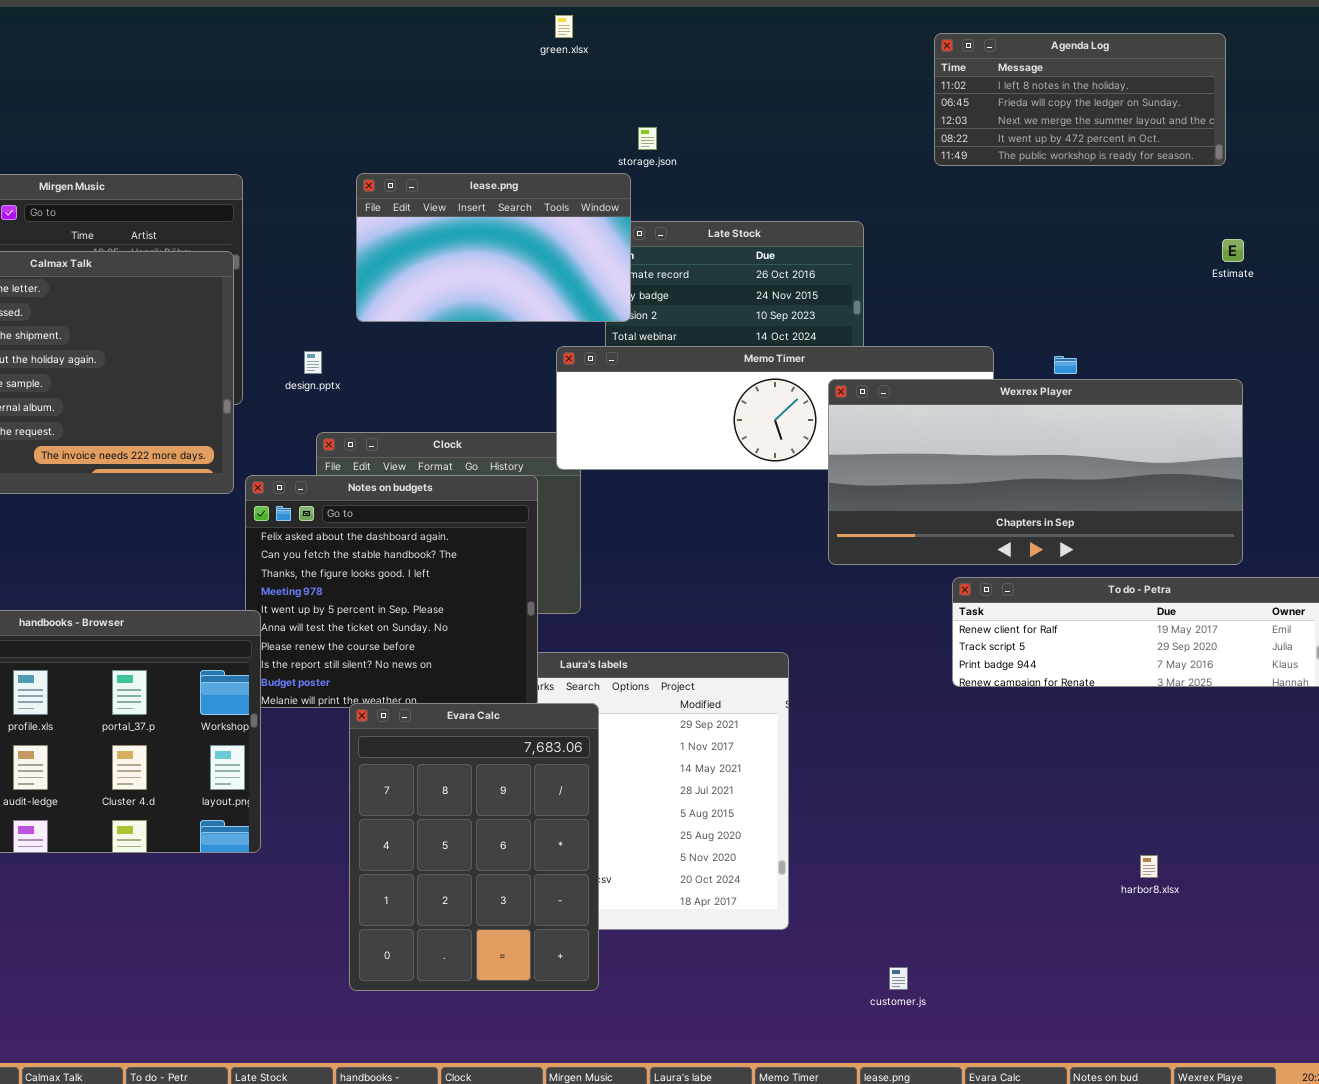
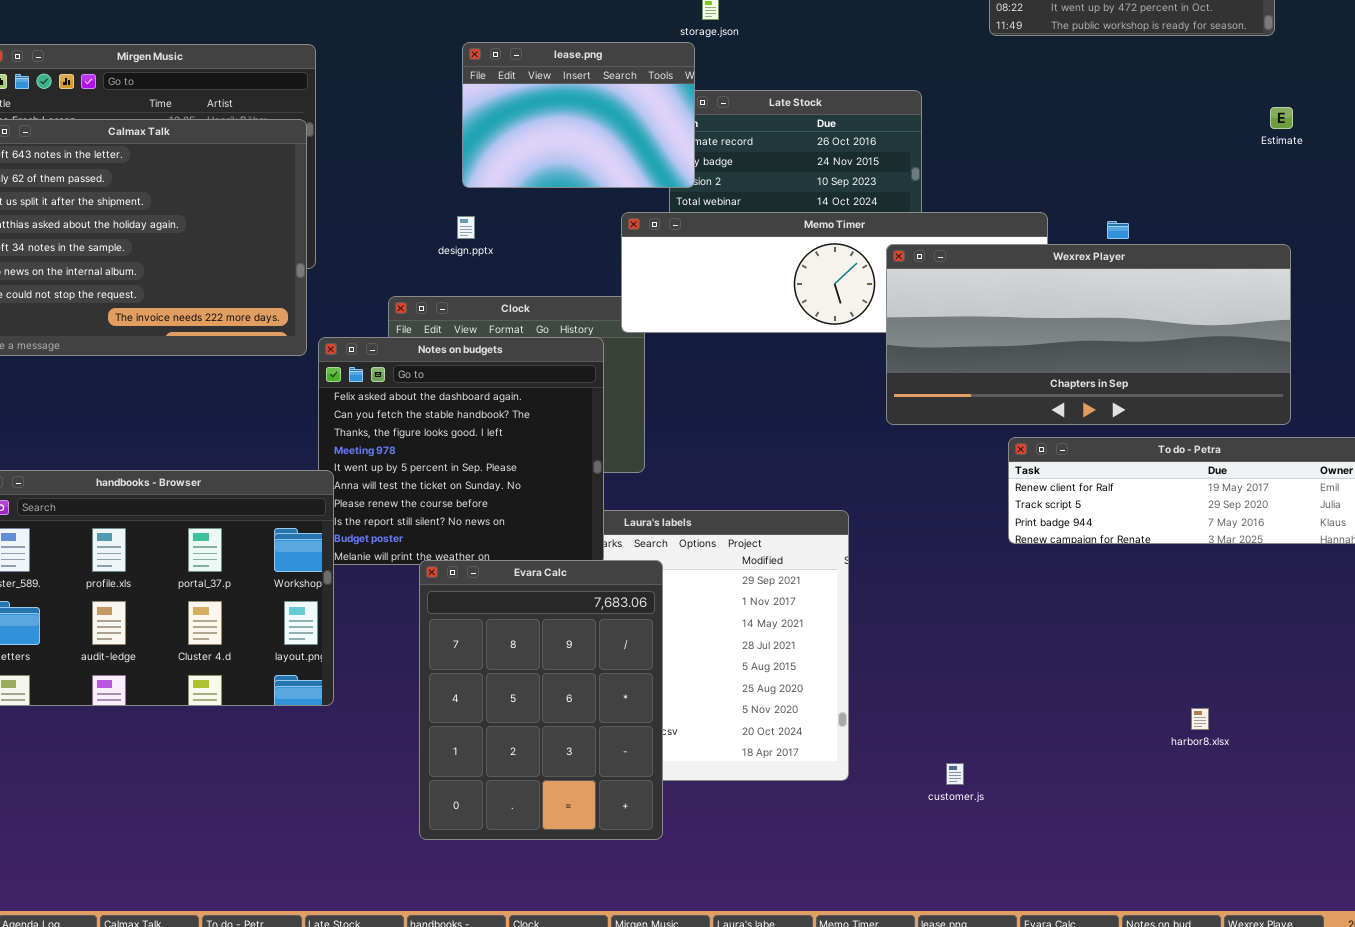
lease.png: [356,173,631,322] -> [462,42,695,188], resized
design.pptx: [304,351,322,374] -> [457,216,475,239], moved
customer.js: [889,967,908,990] -> [946,763,964,785], moved

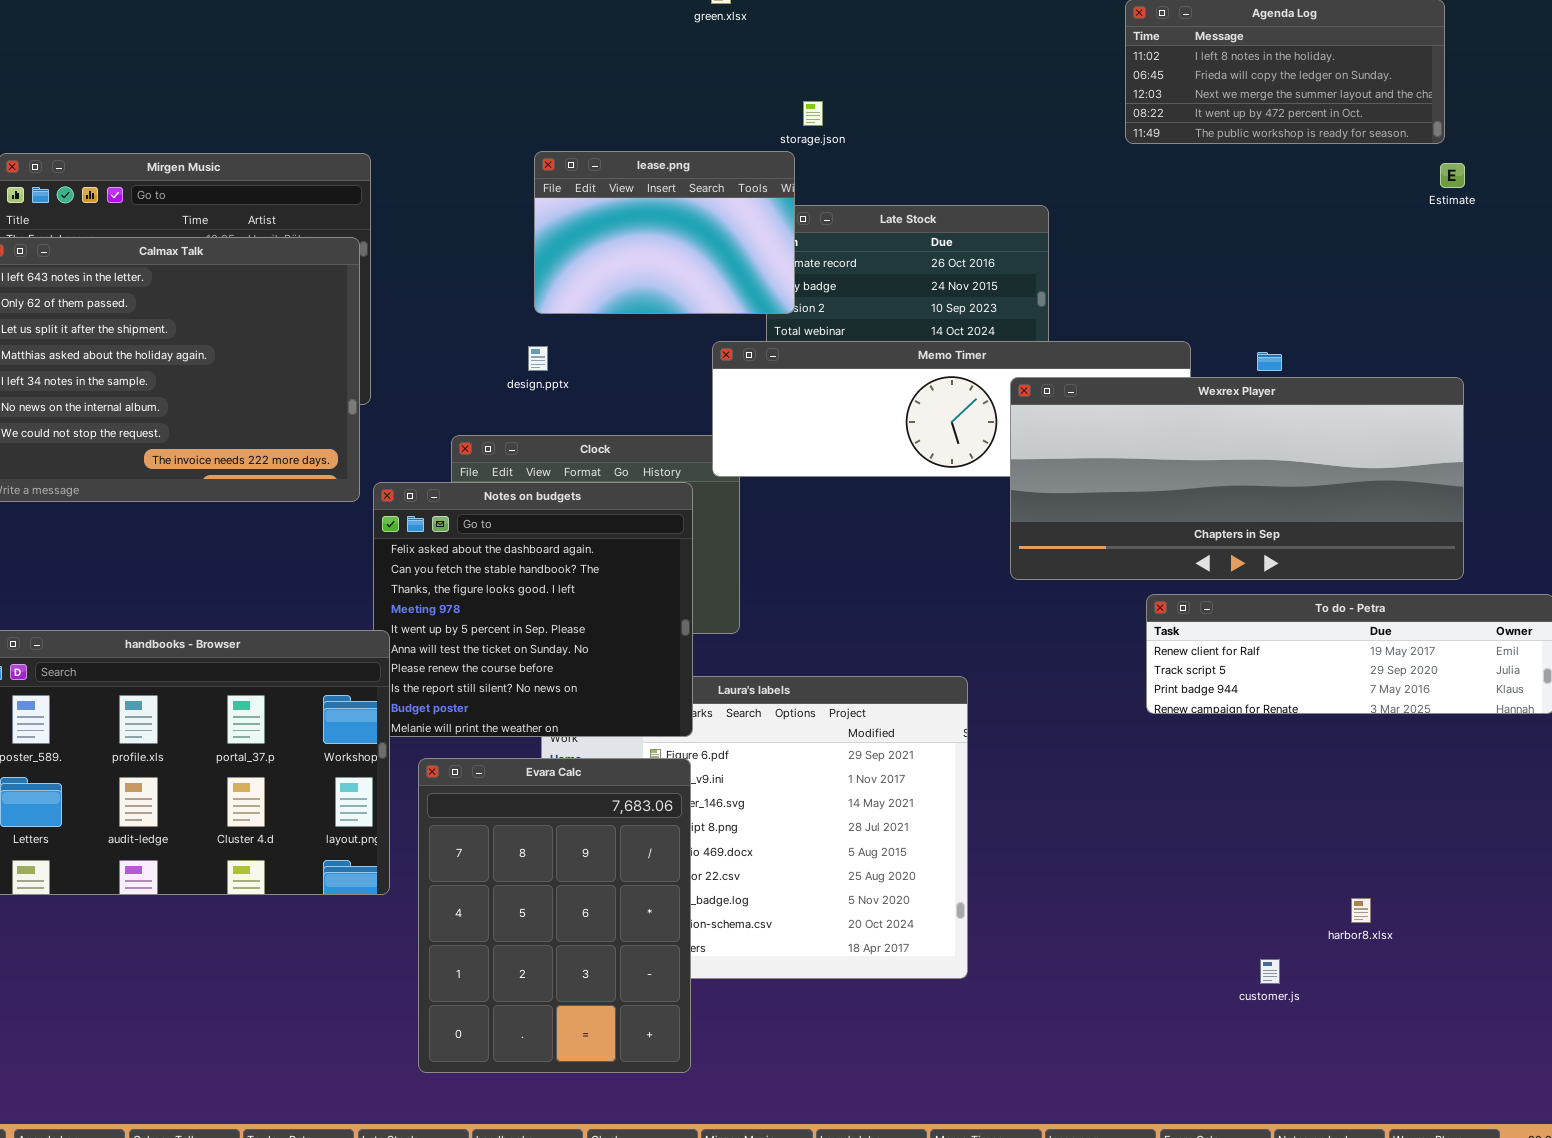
Estimate: [1270,107,1293,129] -> [1440,163,1465,188], moved
Evara Calc: [419,560,663,840] -> [418,758,691,1073], moved
customer.js: [946,763,964,785] -> [1260,959,1280,984], moved

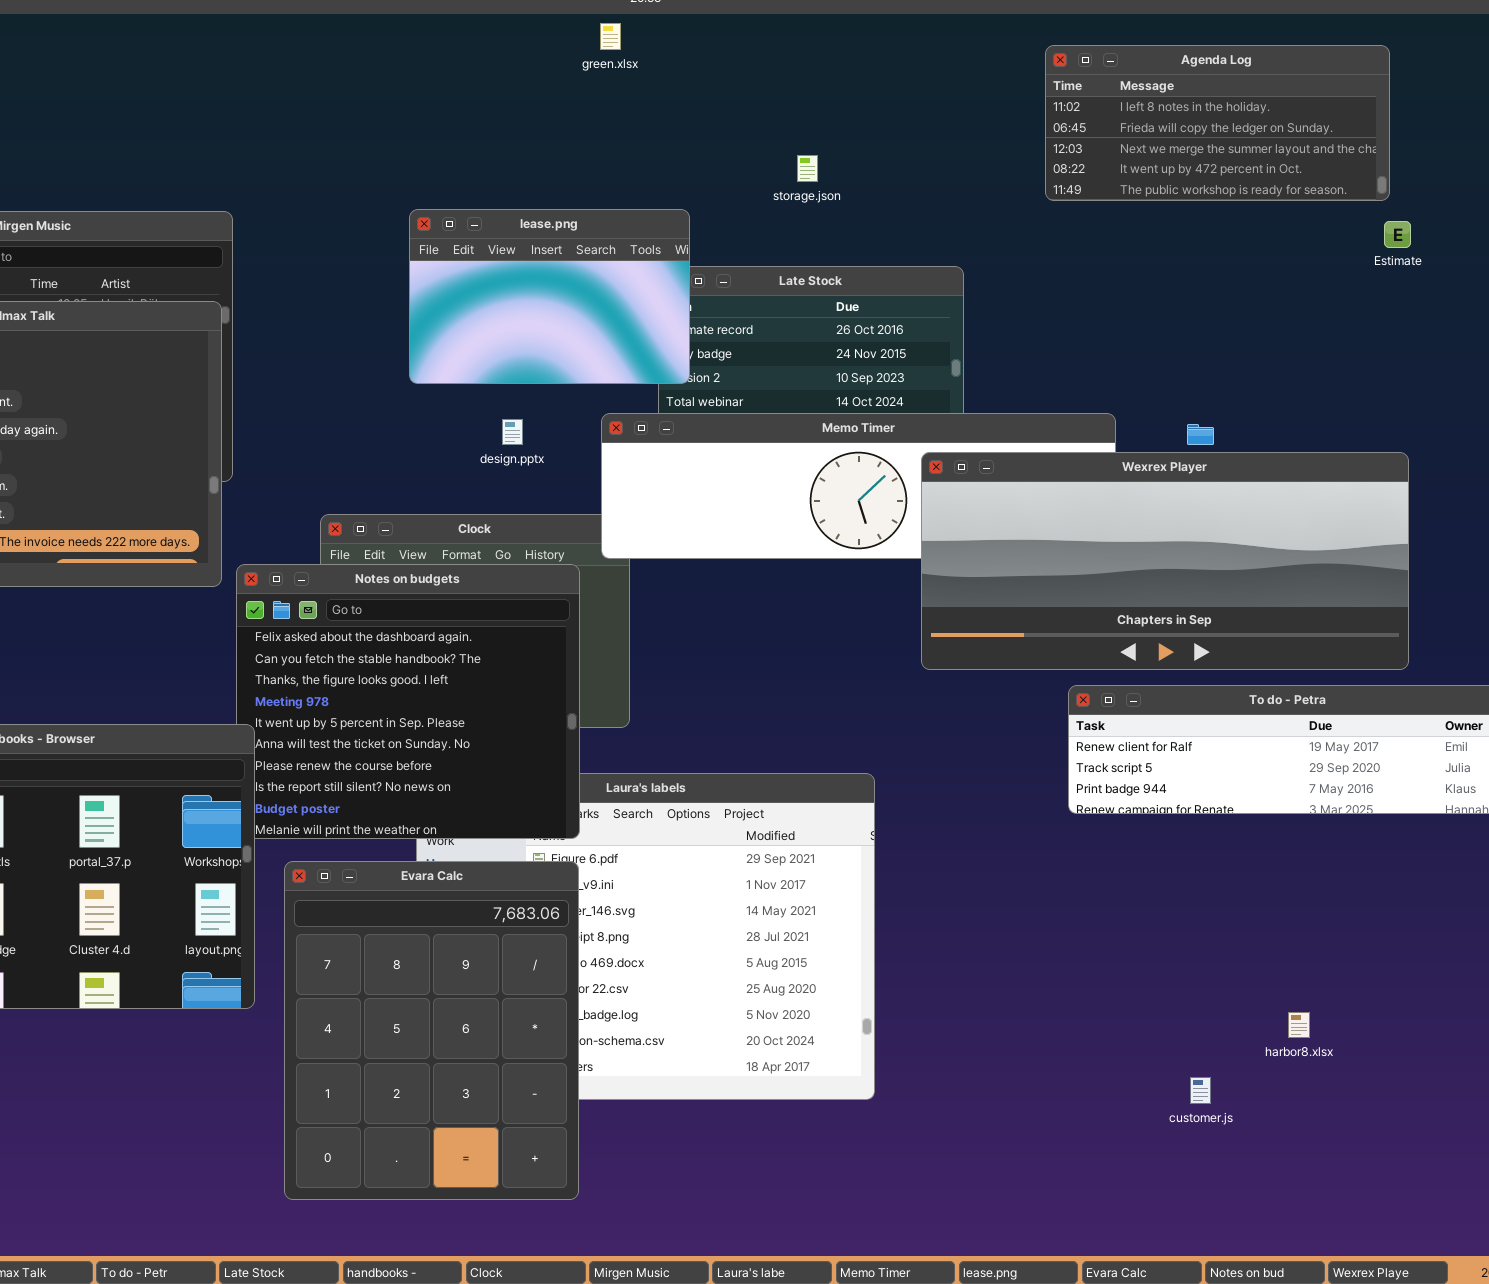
storage.json: [803,101,823,126] -> [797,155,818,182], moved
design.pptx: [528,346,548,371] -> [502,419,523,445], moved

